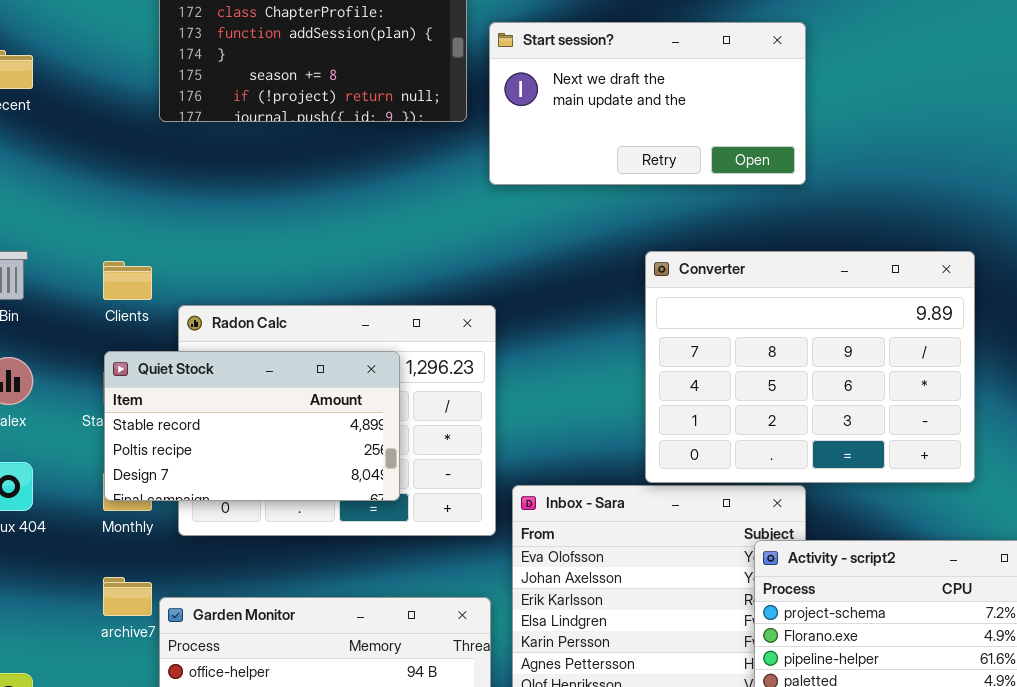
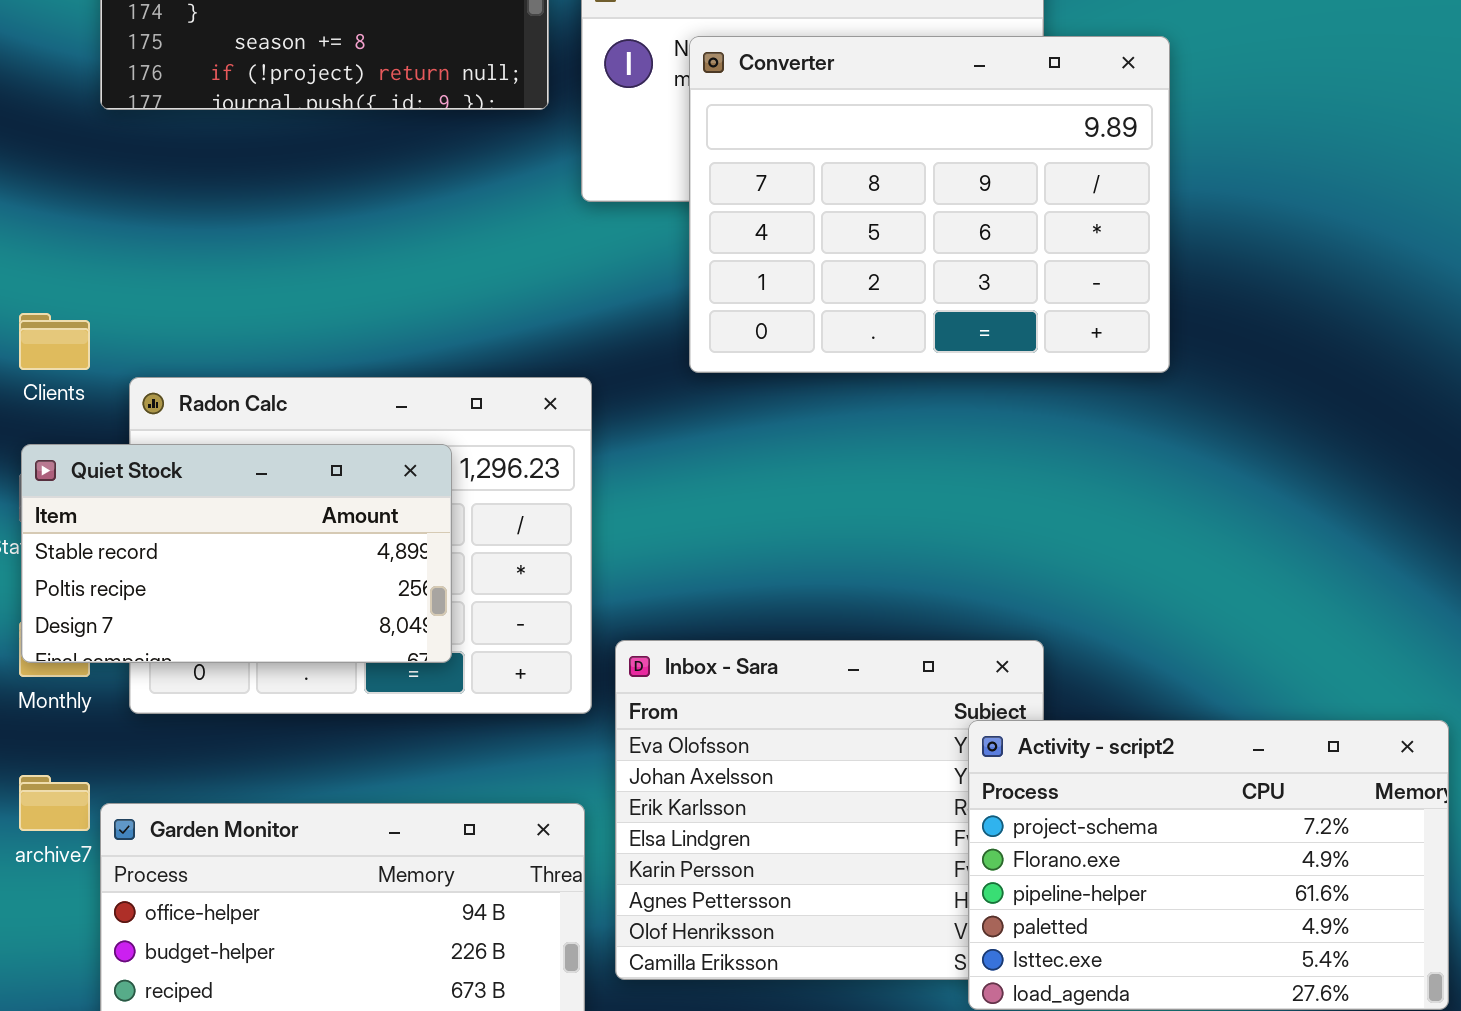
Converter: [645,251,975,483] -> [689,36,1170,373], moved

